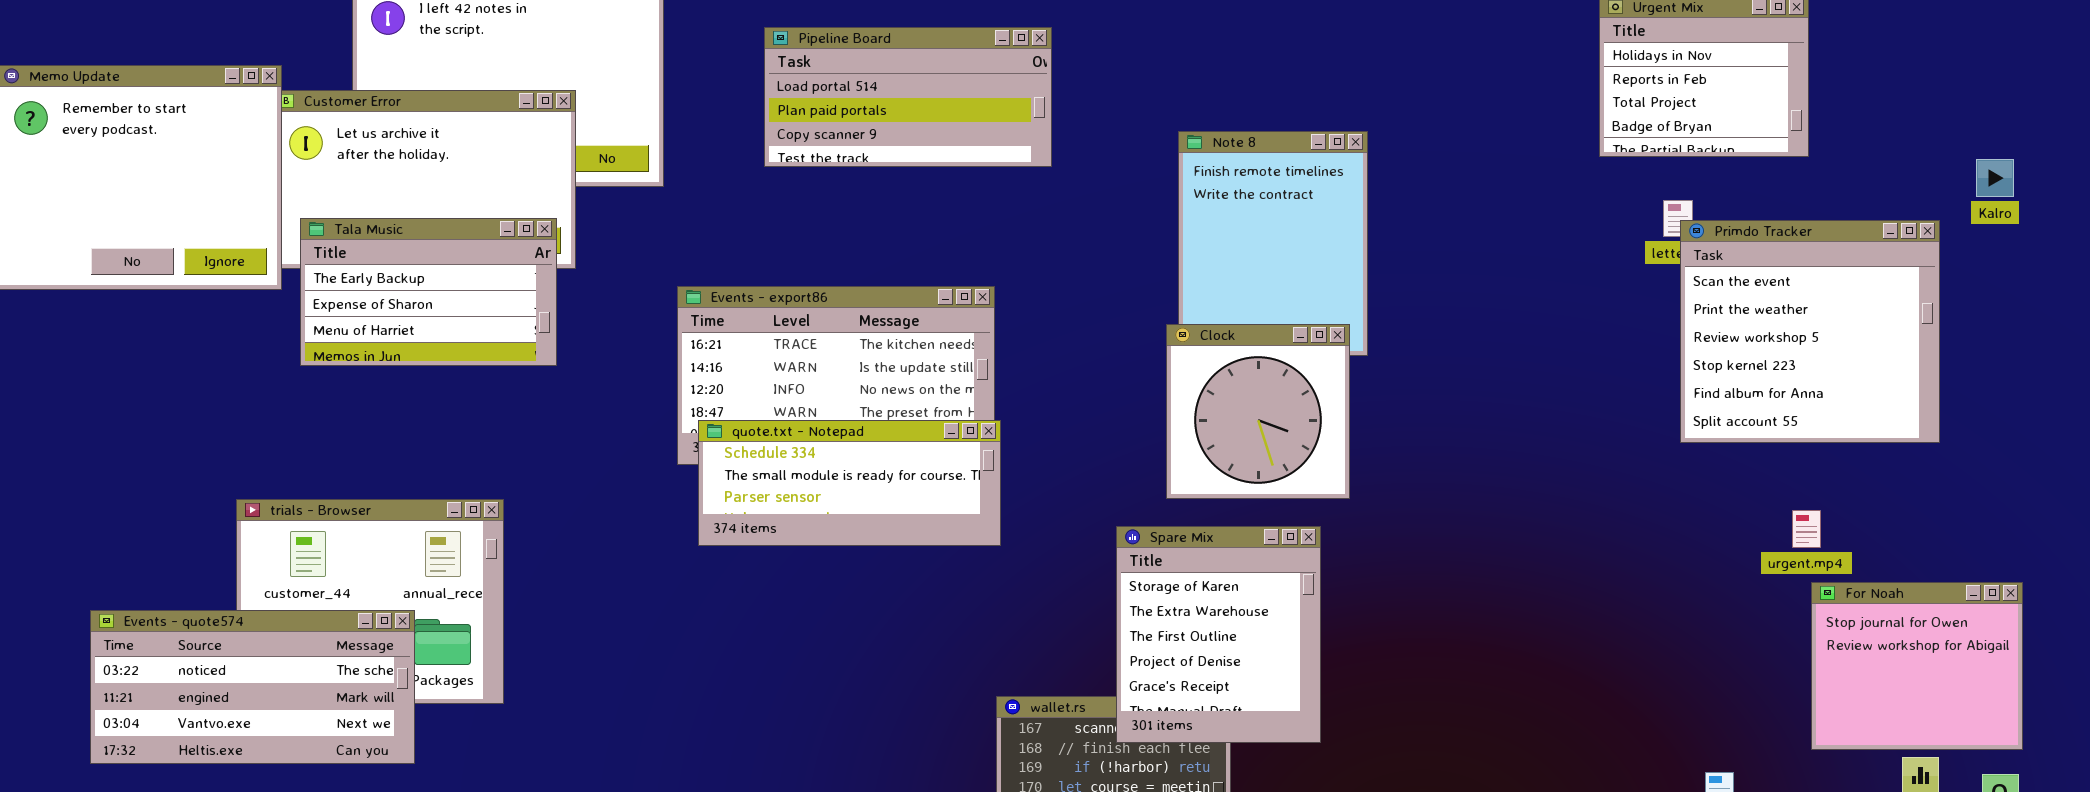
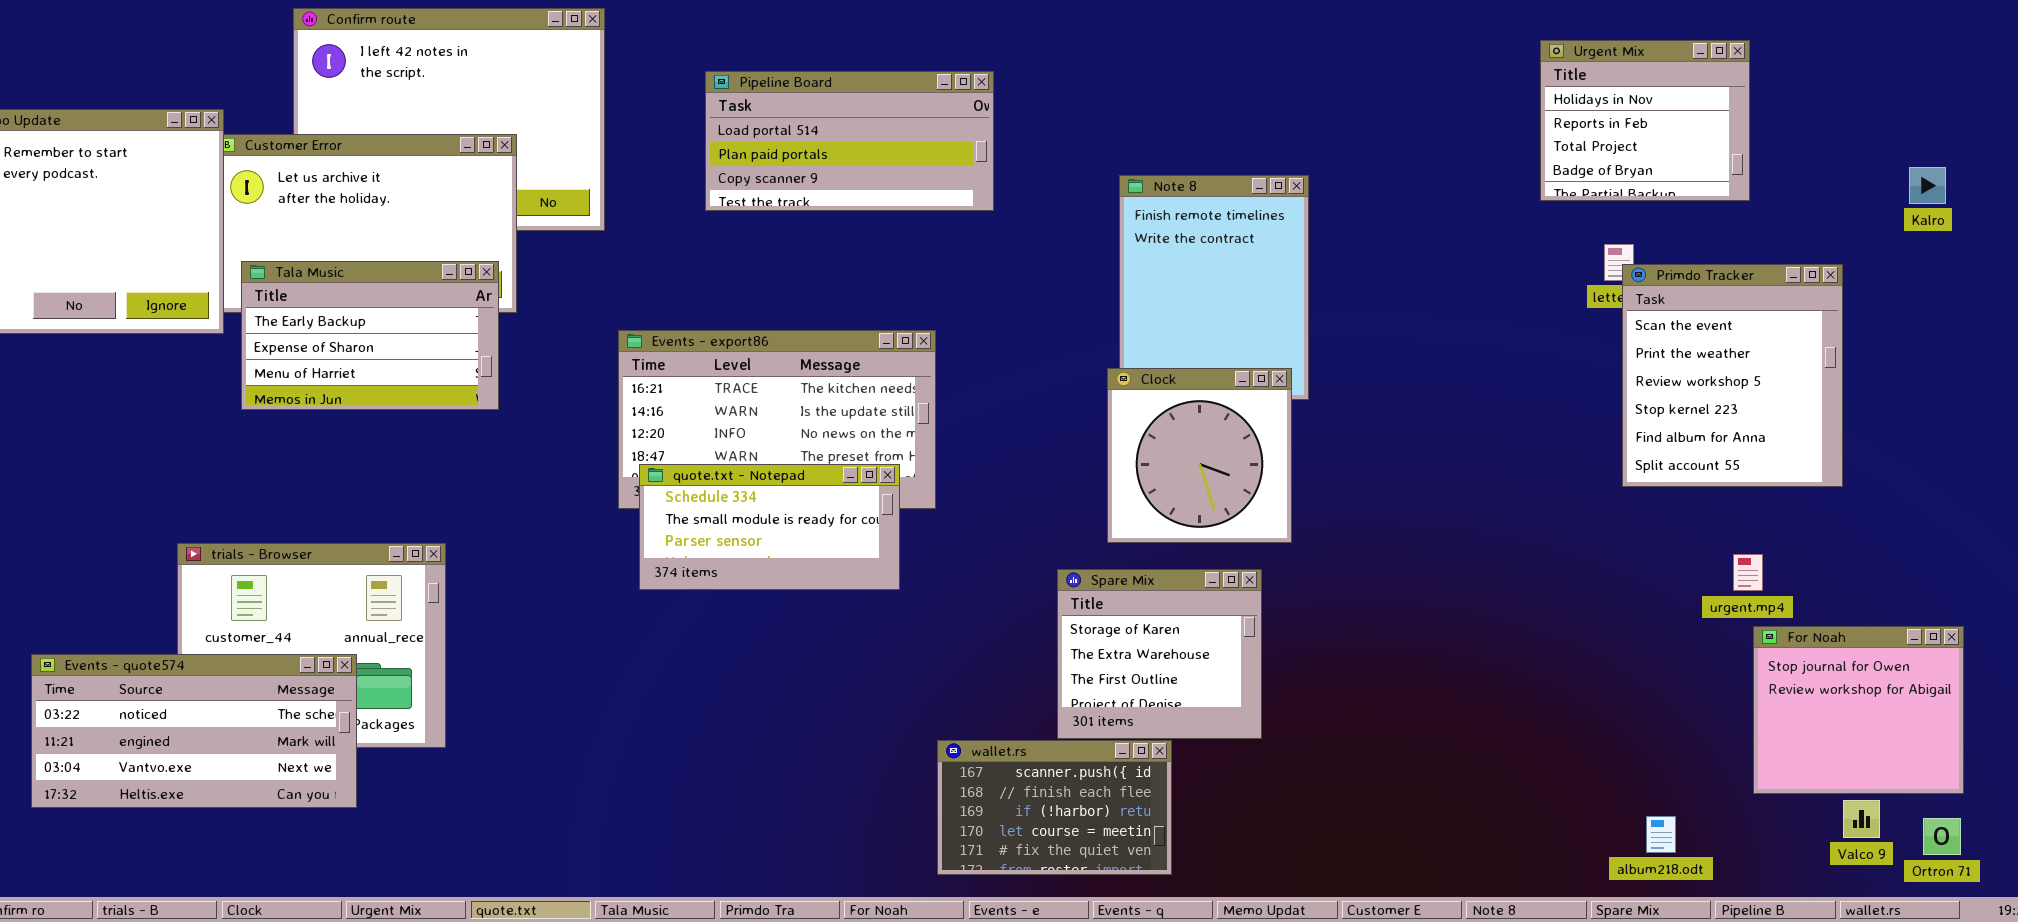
Kalro: [1976,159,2014,197] -> [1909,167,1946,204], moved
Primdo Tracker: [1680,220,1940,443] -> [1622,264,1843,487], resized
quote.txt - Notepad: [698,420,1001,546] -> [639,464,900,590], resized
Spare Mix: [1116,526,1321,743] -> [1057,569,1262,739], resized

